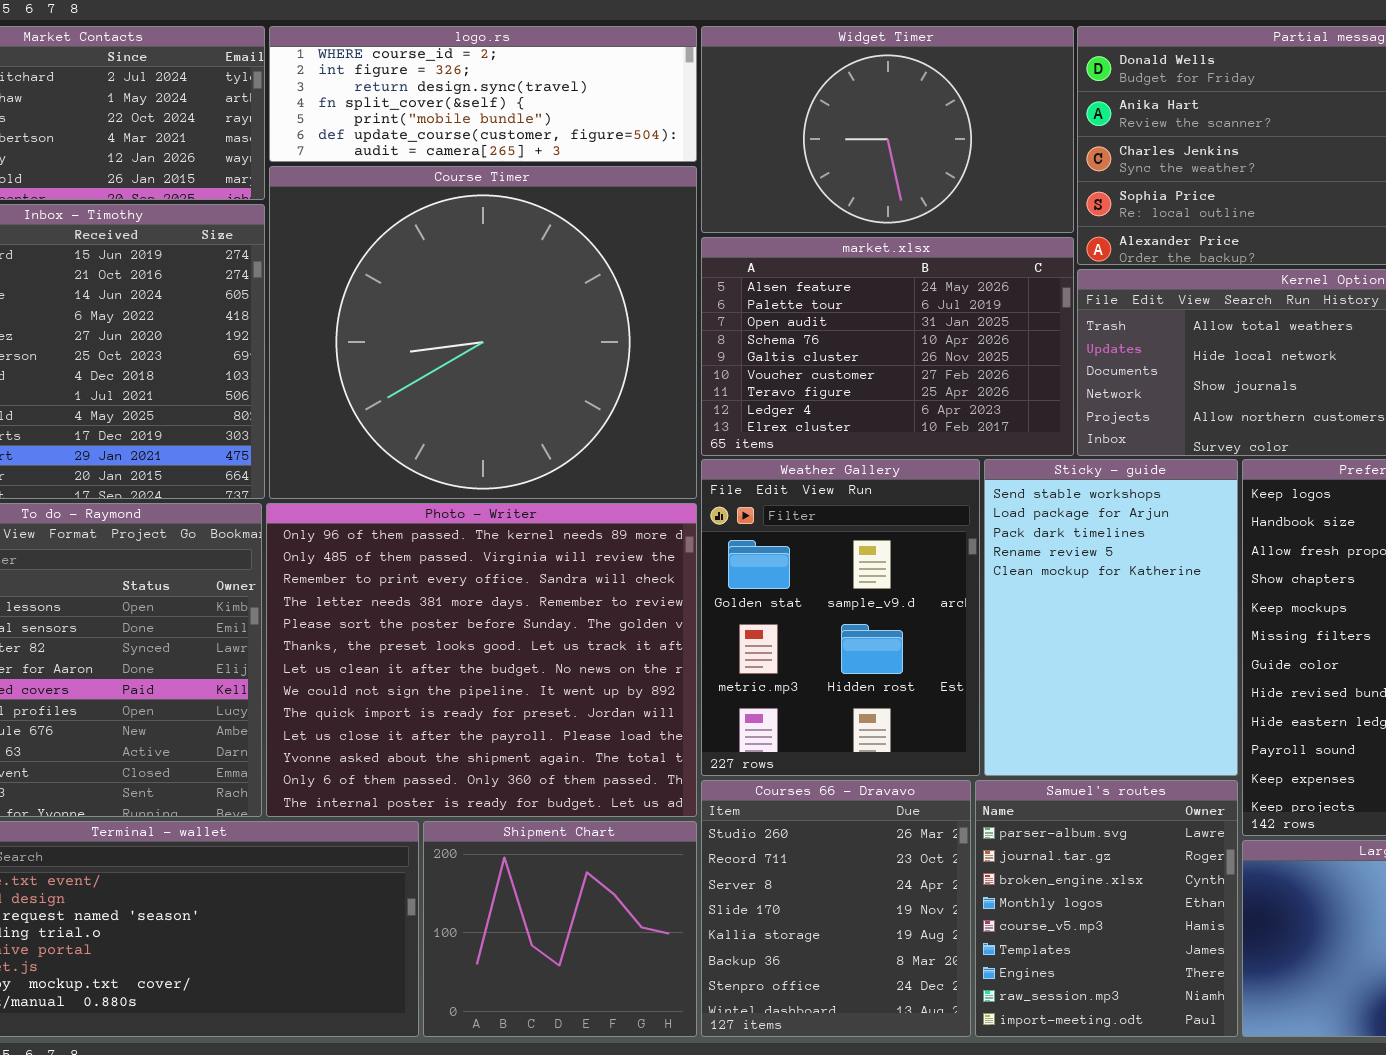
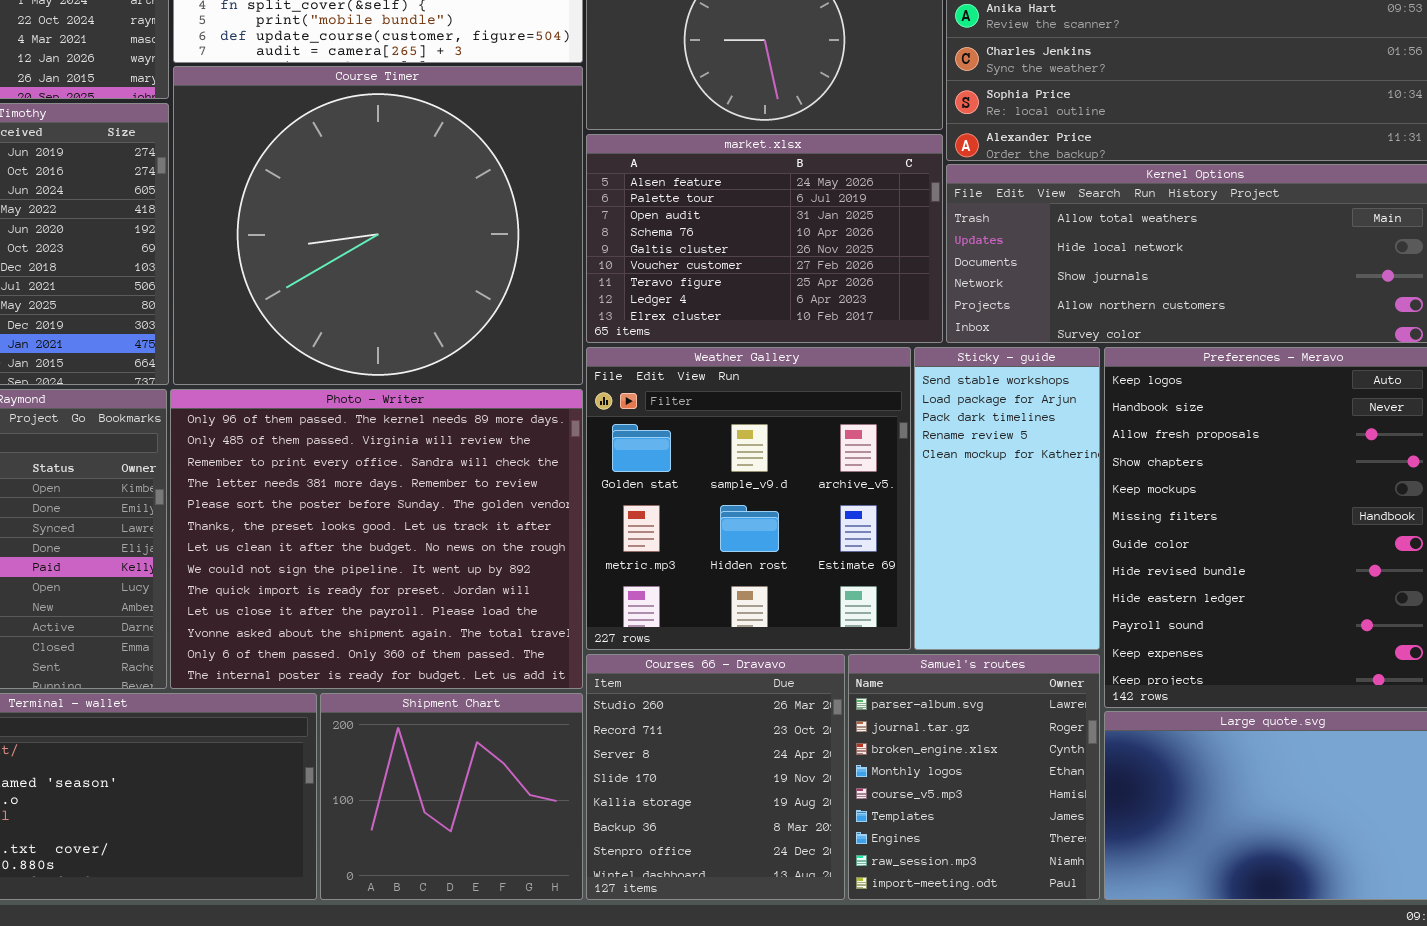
Weather Gallery: [701,459,980,776] -> [586,347,911,650], resized
Sticky - guide: [984,459,1238,776] -> [914,347,1100,650], resized

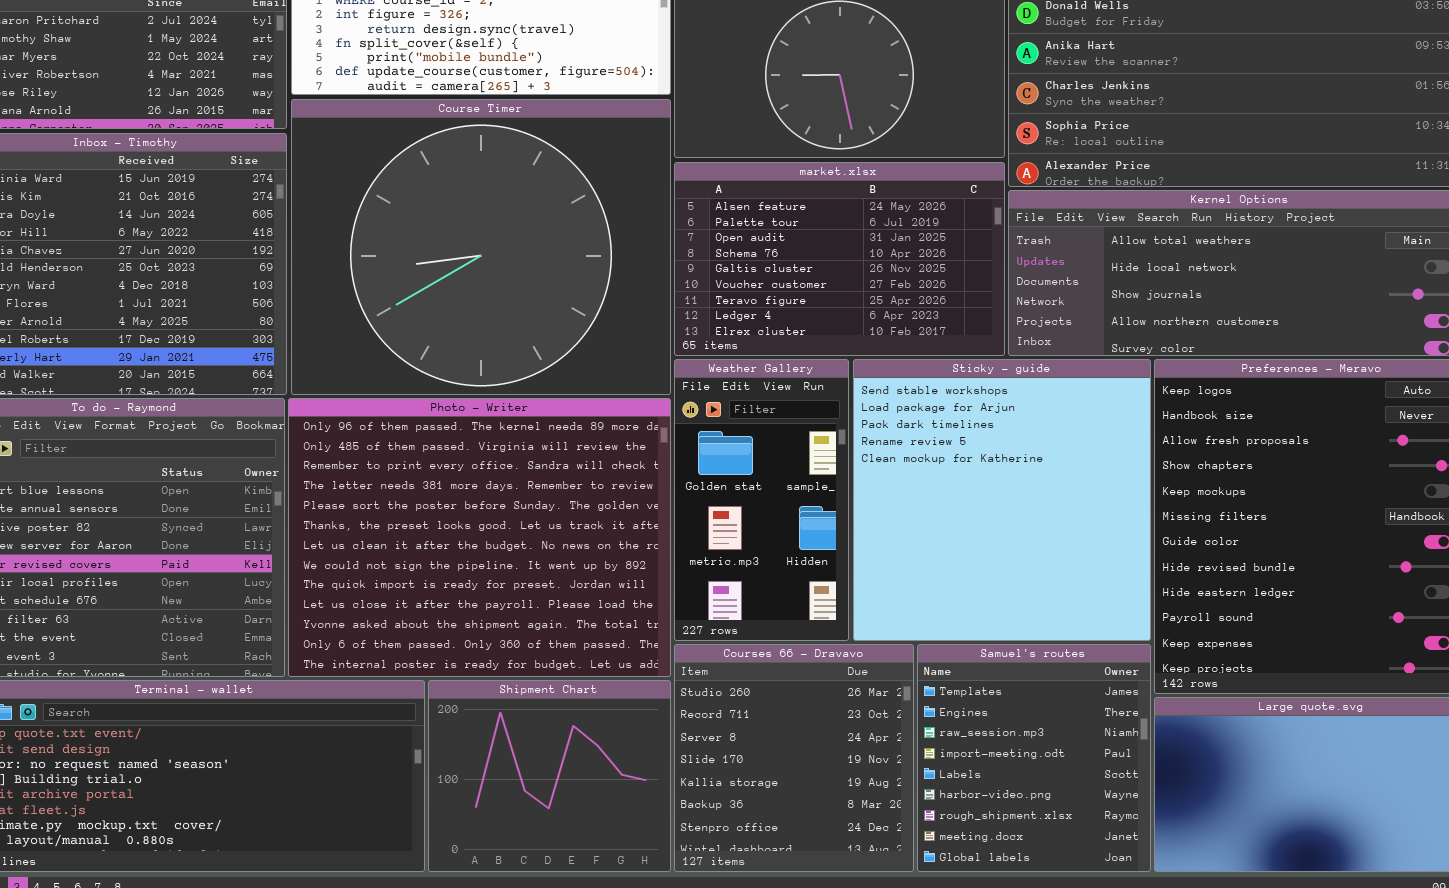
Weather Gallery: [586,347,911,650] -> [674,359,849,641], resized
Sticky - guide: [914,347,1100,650] -> [853,359,1151,641], resized
Samuel's routes: [848,654,1100,900] -> [917,644,1151,872], scrolled down 5 rows

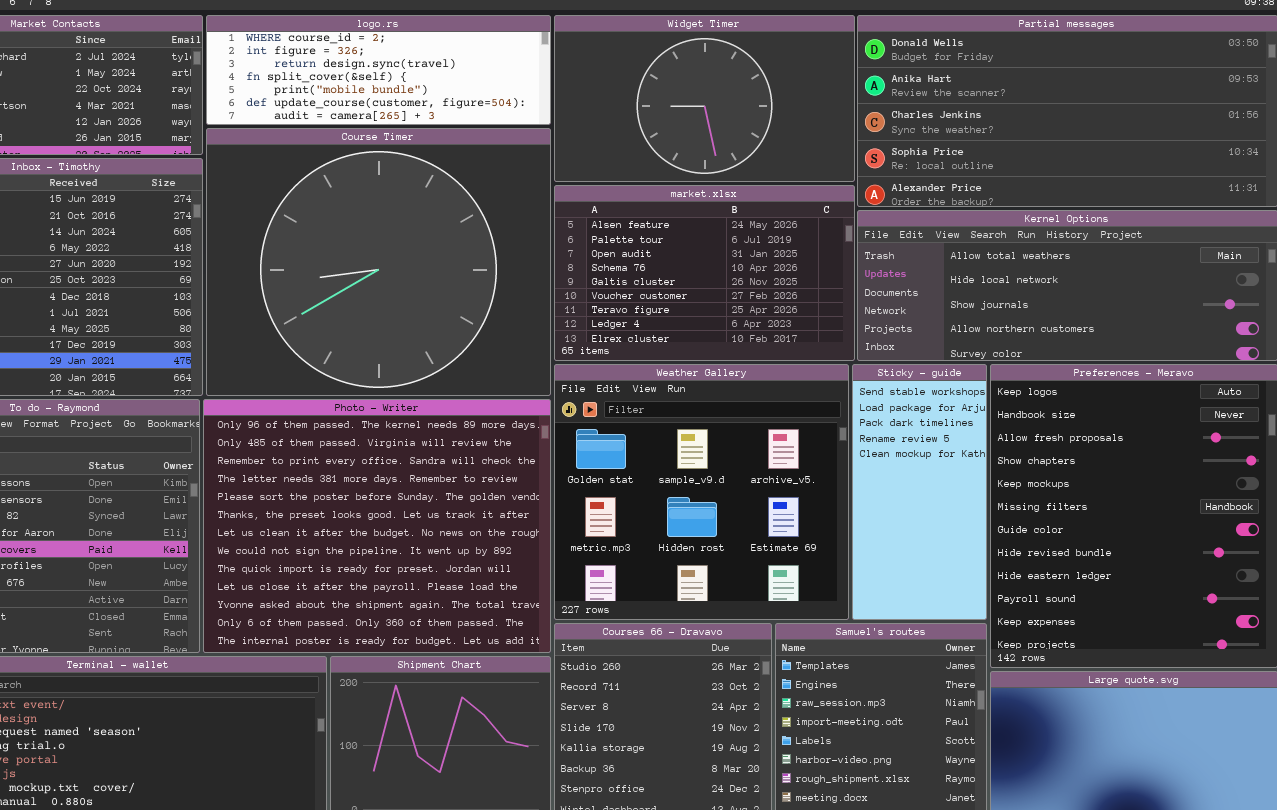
Weather Gallery: [674,359,849,641] -> [554,364,849,620], resized
Sticky - guide: [853,359,1151,641] -> [852,364,987,620], resized

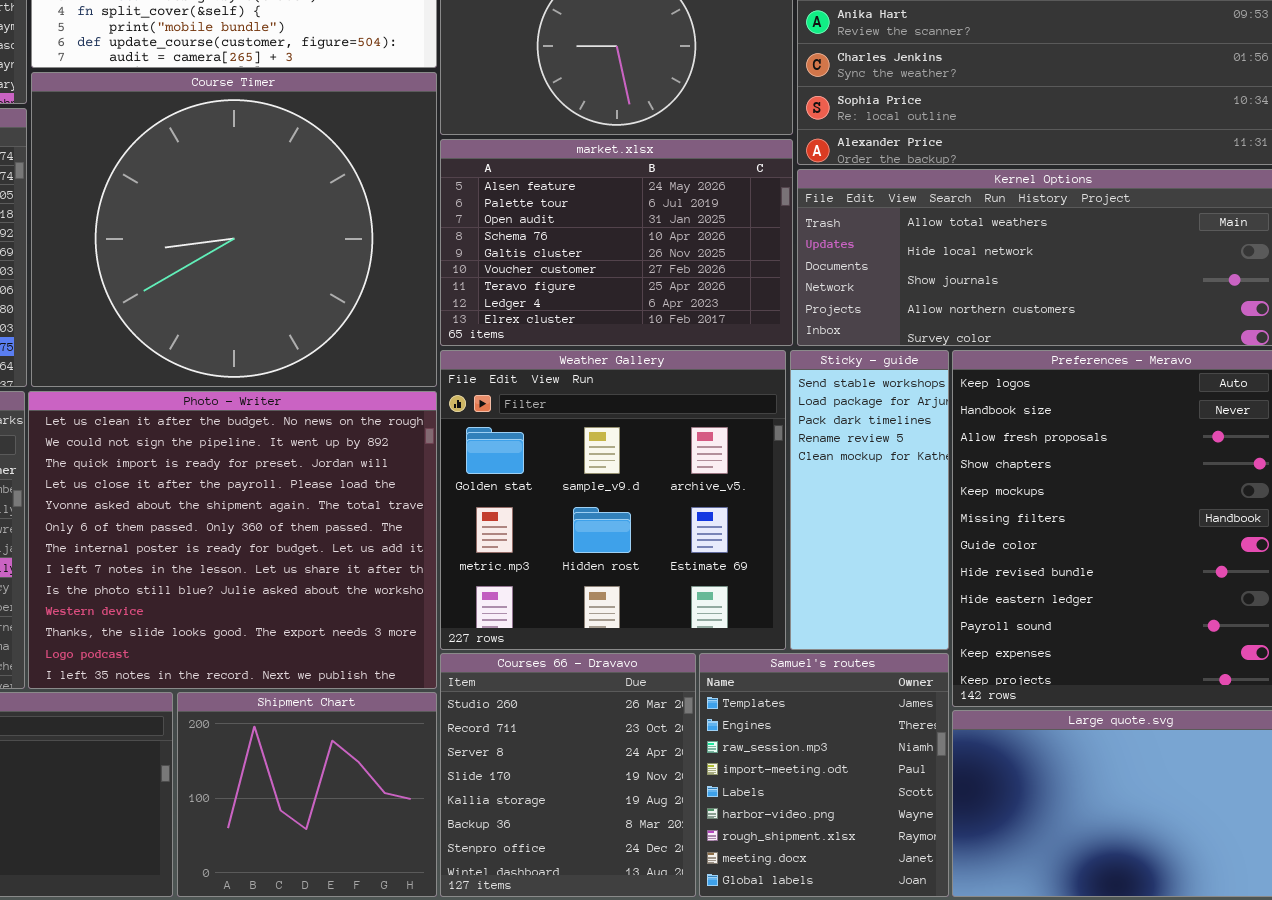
Photo - Writer: [203,399,551,653] -> [28,391,437,689], scrolled down 6 rows

